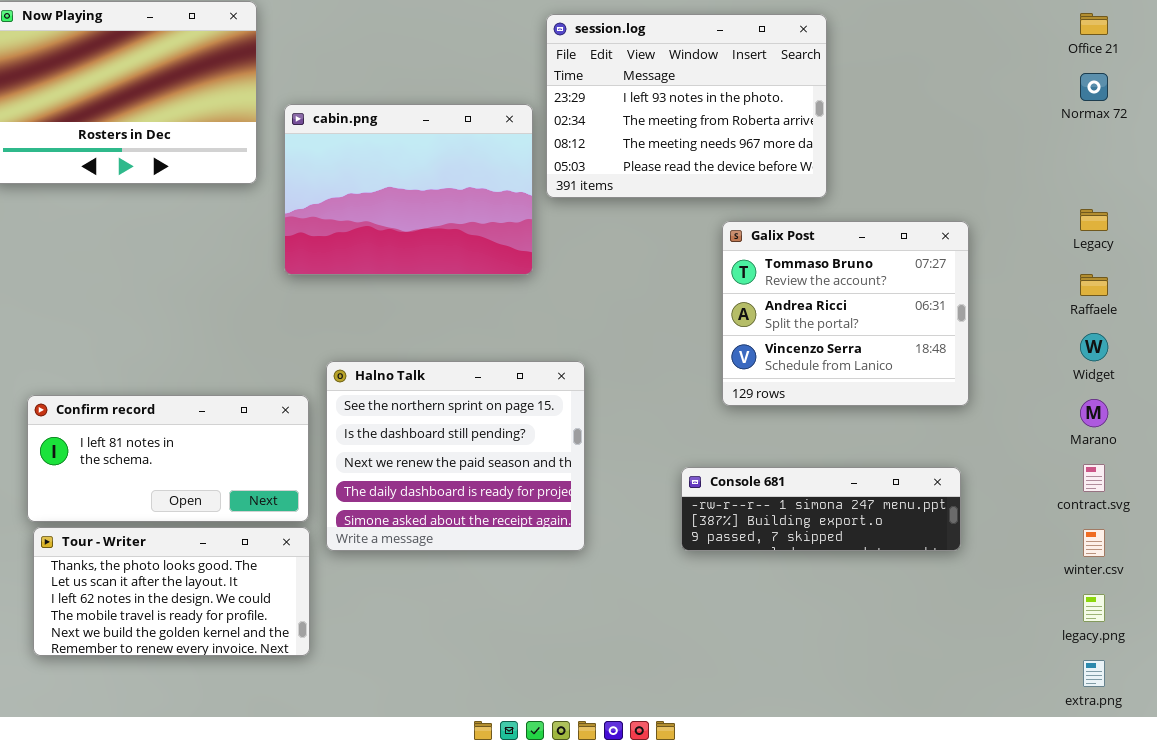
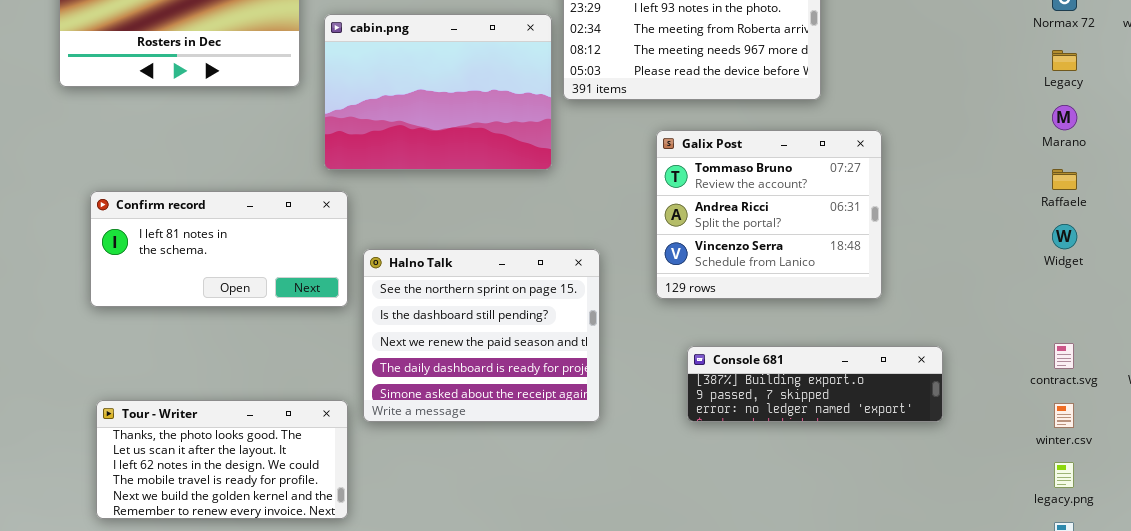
Legacy: [1080,209,1108,231] -> [1052,50,1077,71], moved
Galix Post: [722,221,969,406] -> [656,130,882,299], moved
Confirm record: [27,395,309,522] -> [90,191,348,307], moved
Marano: [1080,399,1108,427] -> [1052,105,1077,130], moved
Console 681: [681,467,961,551] -> [687,346,943,422], scrolled down 1 row

